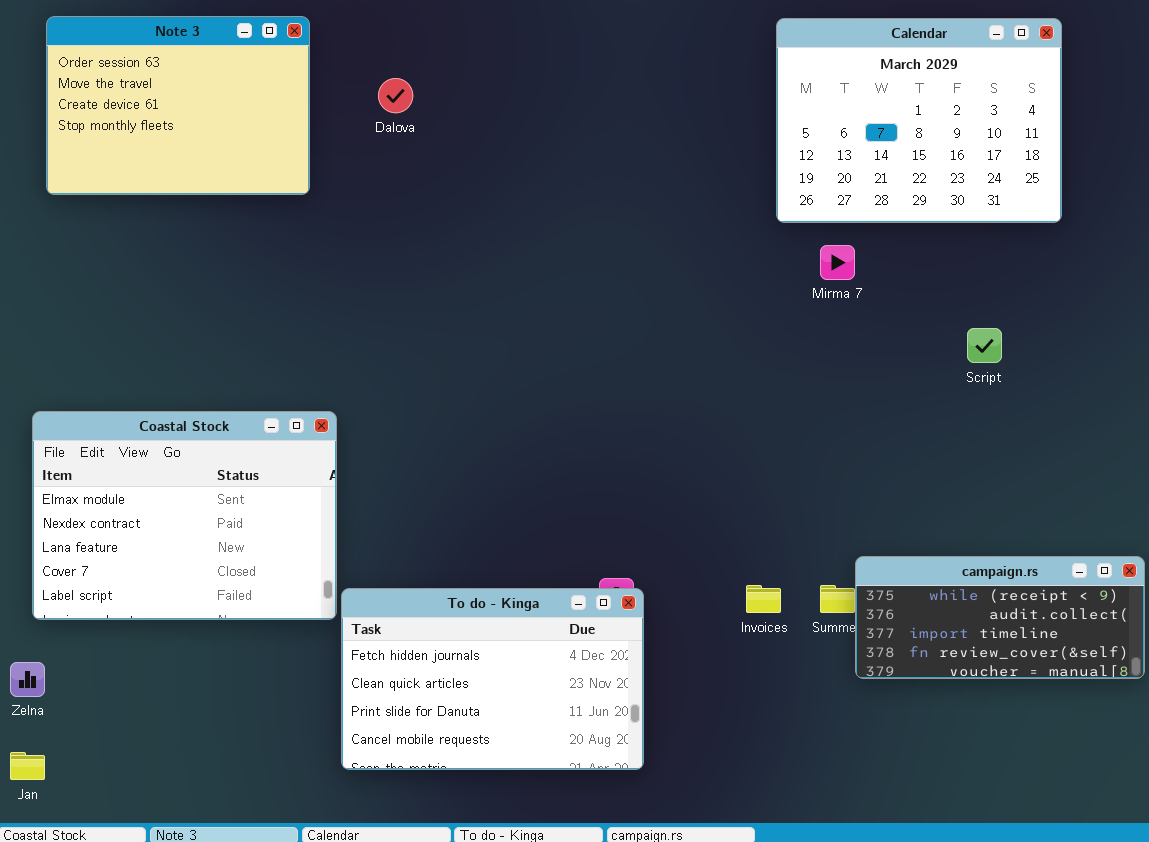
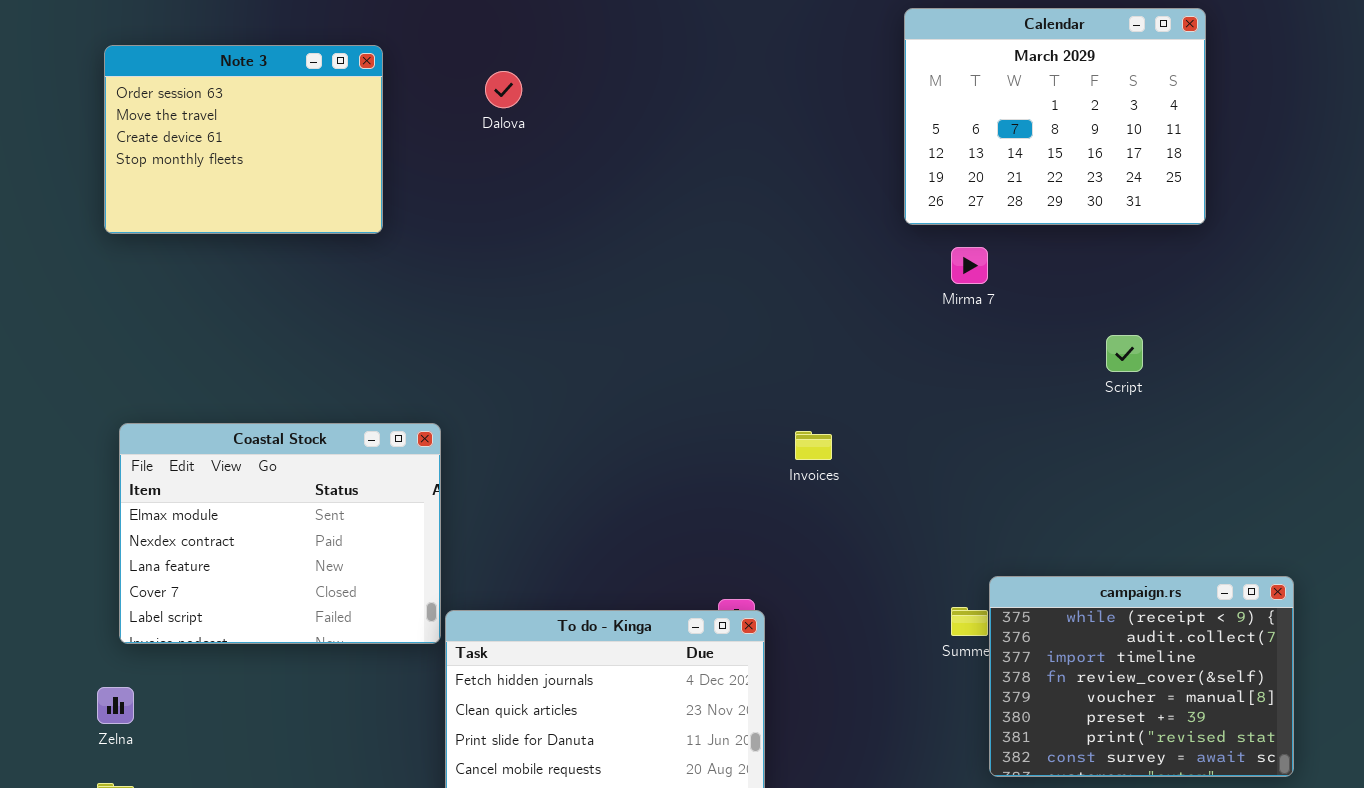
Note 3: [46,16,310,195] -> [104,45,383,234], moved
campaign.rs: [855,556,1145,679] -> [989,576,1294,777], resized
Invoices: [746,585,781,613] -> [795,431,832,460], moved

